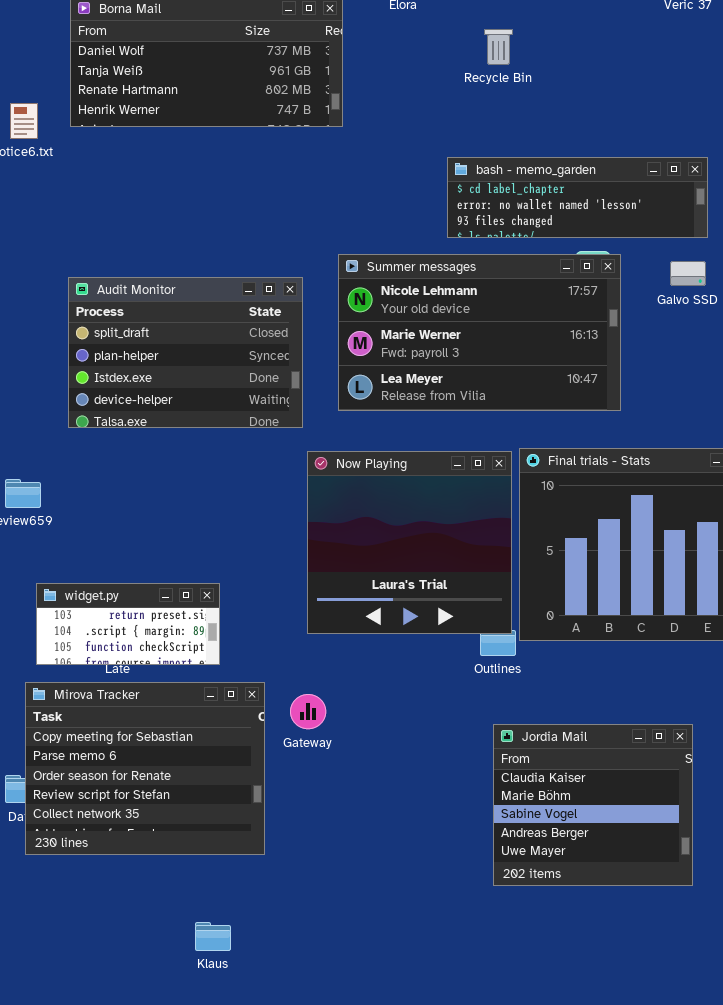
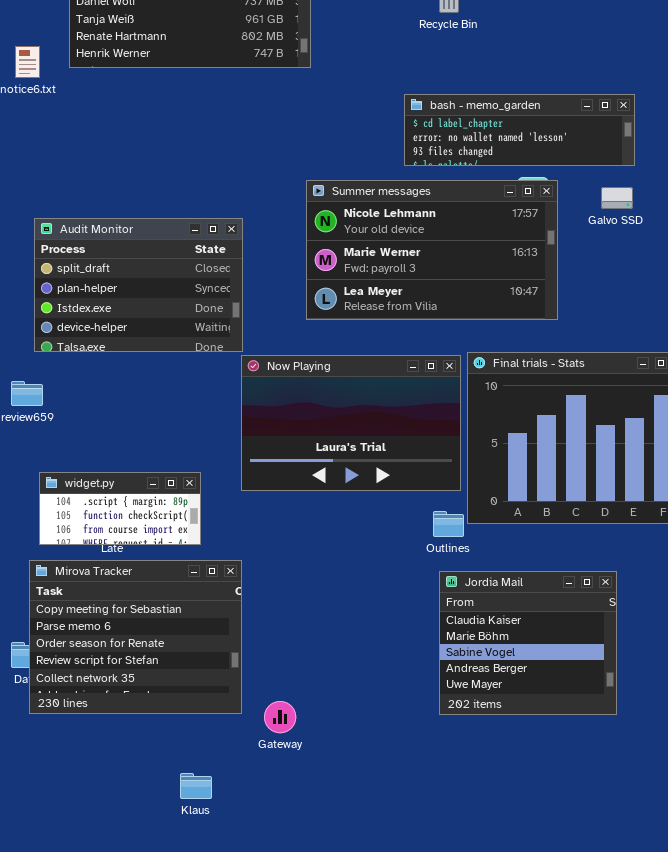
Audit Monitor: [68,277,303,428] -> [34,218,243,352], moved
Now Playing: [307,451,512,634] -> [241,355,461,491], resized
widget.py: [36,583,220,665] -> [39,472,201,545], scrolled down 1 row
Gateway: [290,694,326,729] -> [264,701,296,733], moved
Jordia Mail: [493,724,693,886] -> [439,571,617,715], moved

